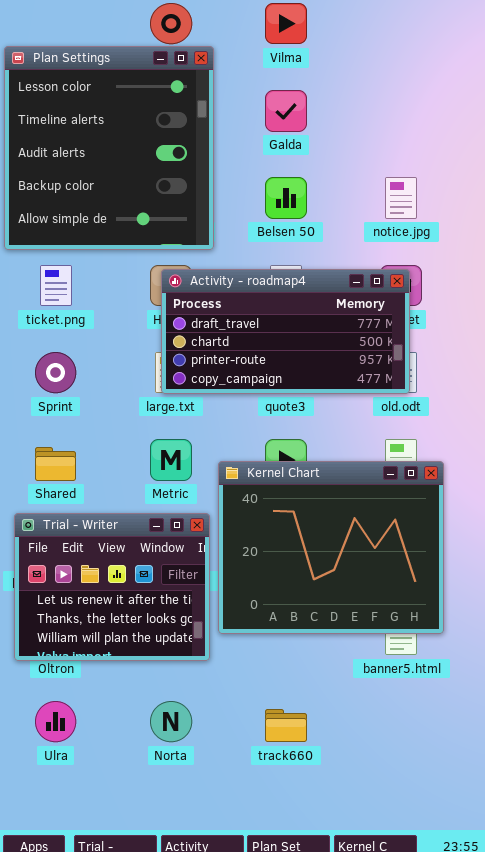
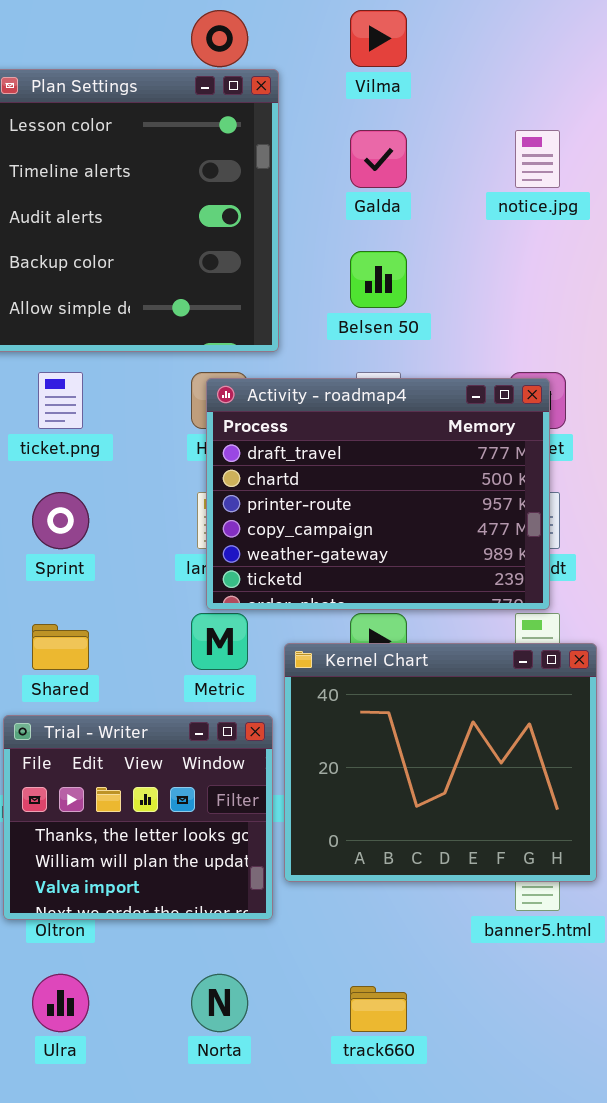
notice.jpg: [385,177,417,219] -> [515,130,560,188], moved
Activity - roadmap4: [161,269,410,394] -> [206,378,550,610], resized
Trial - Writer: [14,513,210,661] -> [3,715,273,920], scrolled down 1 row

